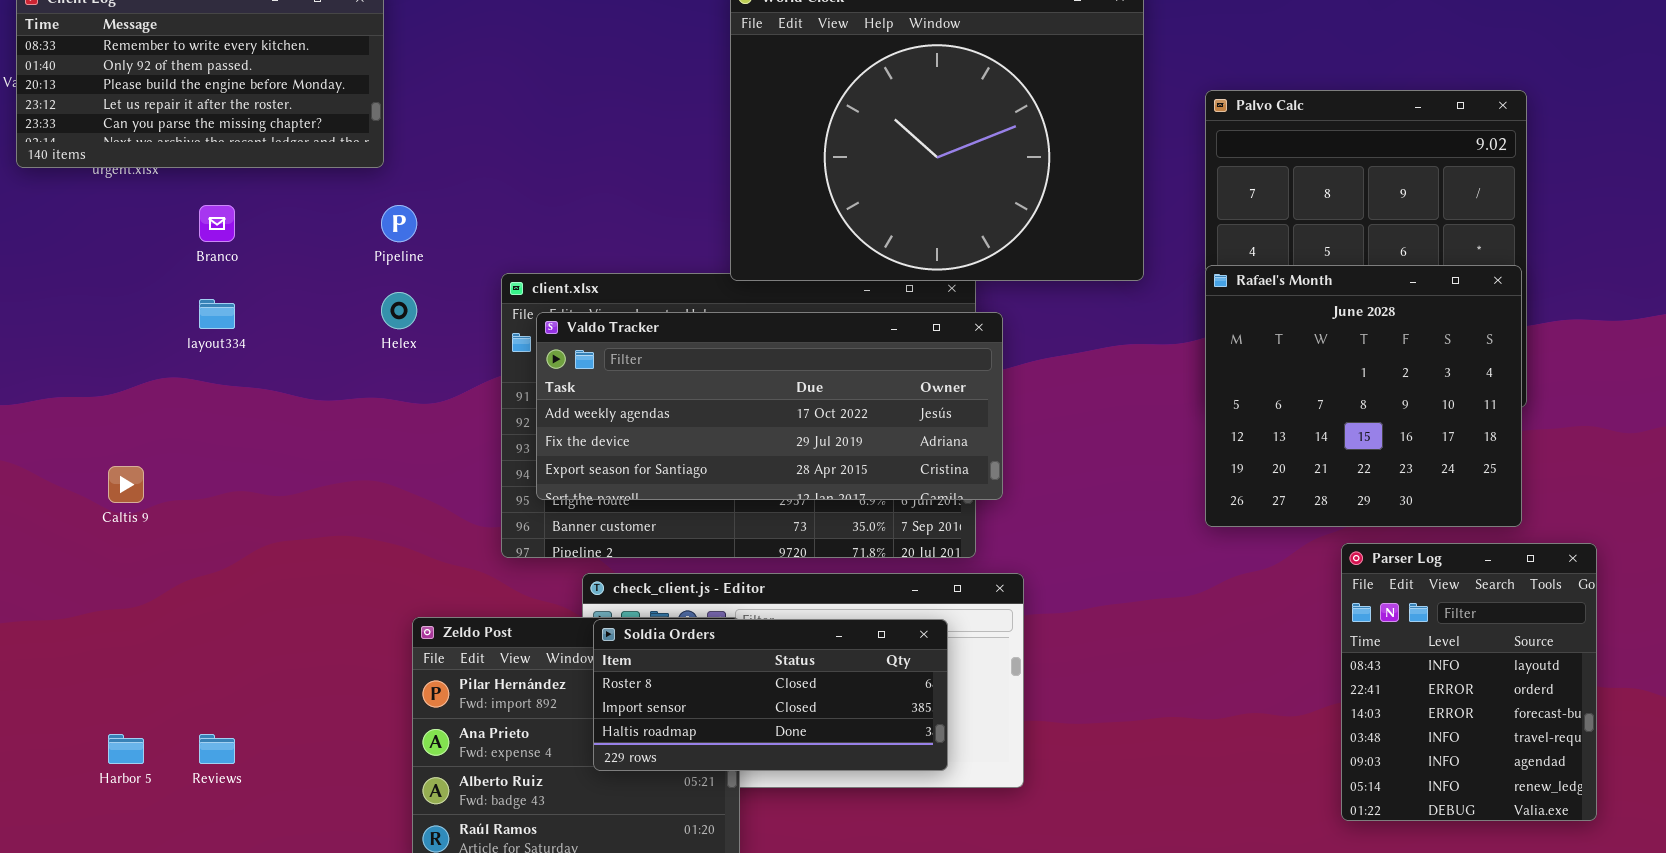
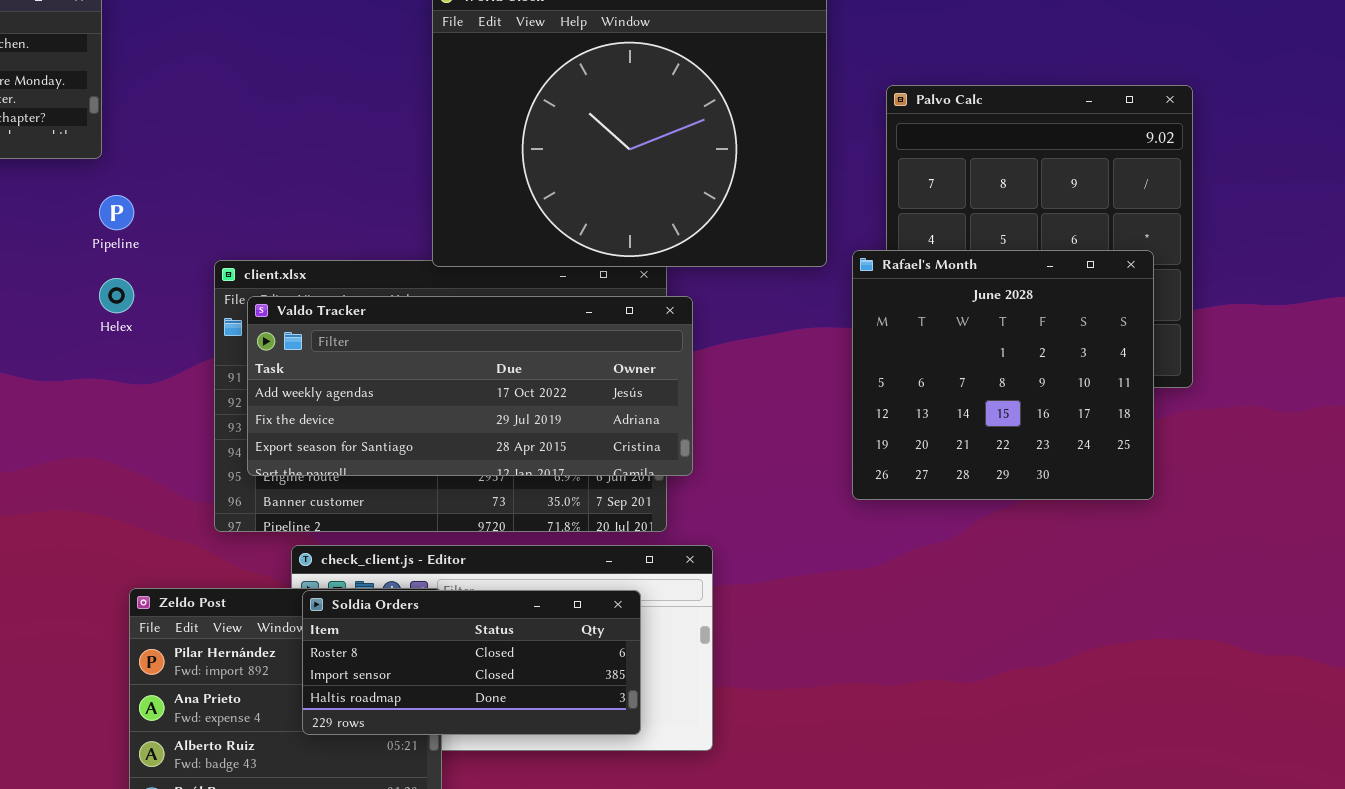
Rafael's Month: [1205,265,1522,527] -> [852,250,1154,500], moved
Parser Log: [1341,543,1597,821] -> none, closed

